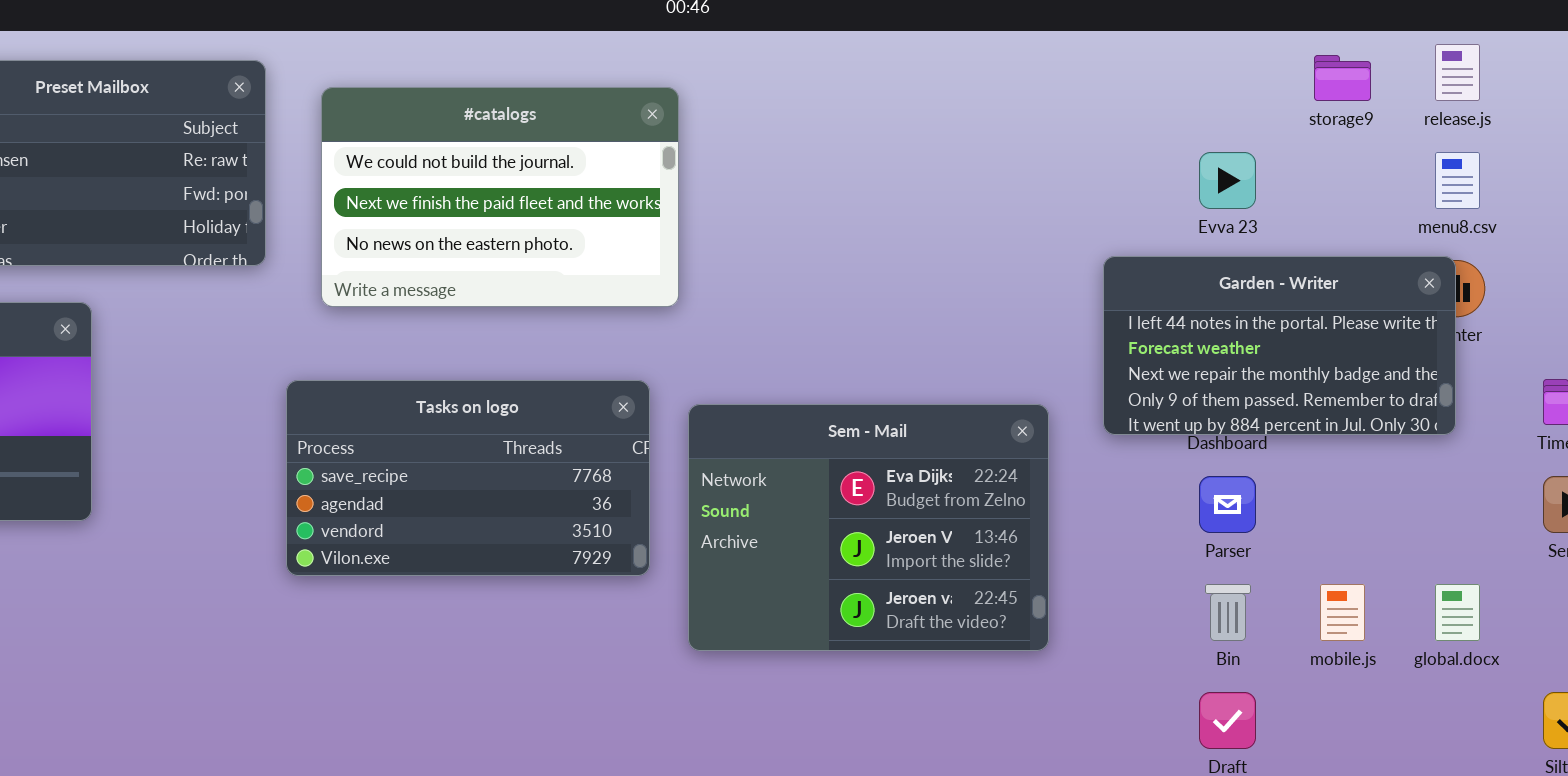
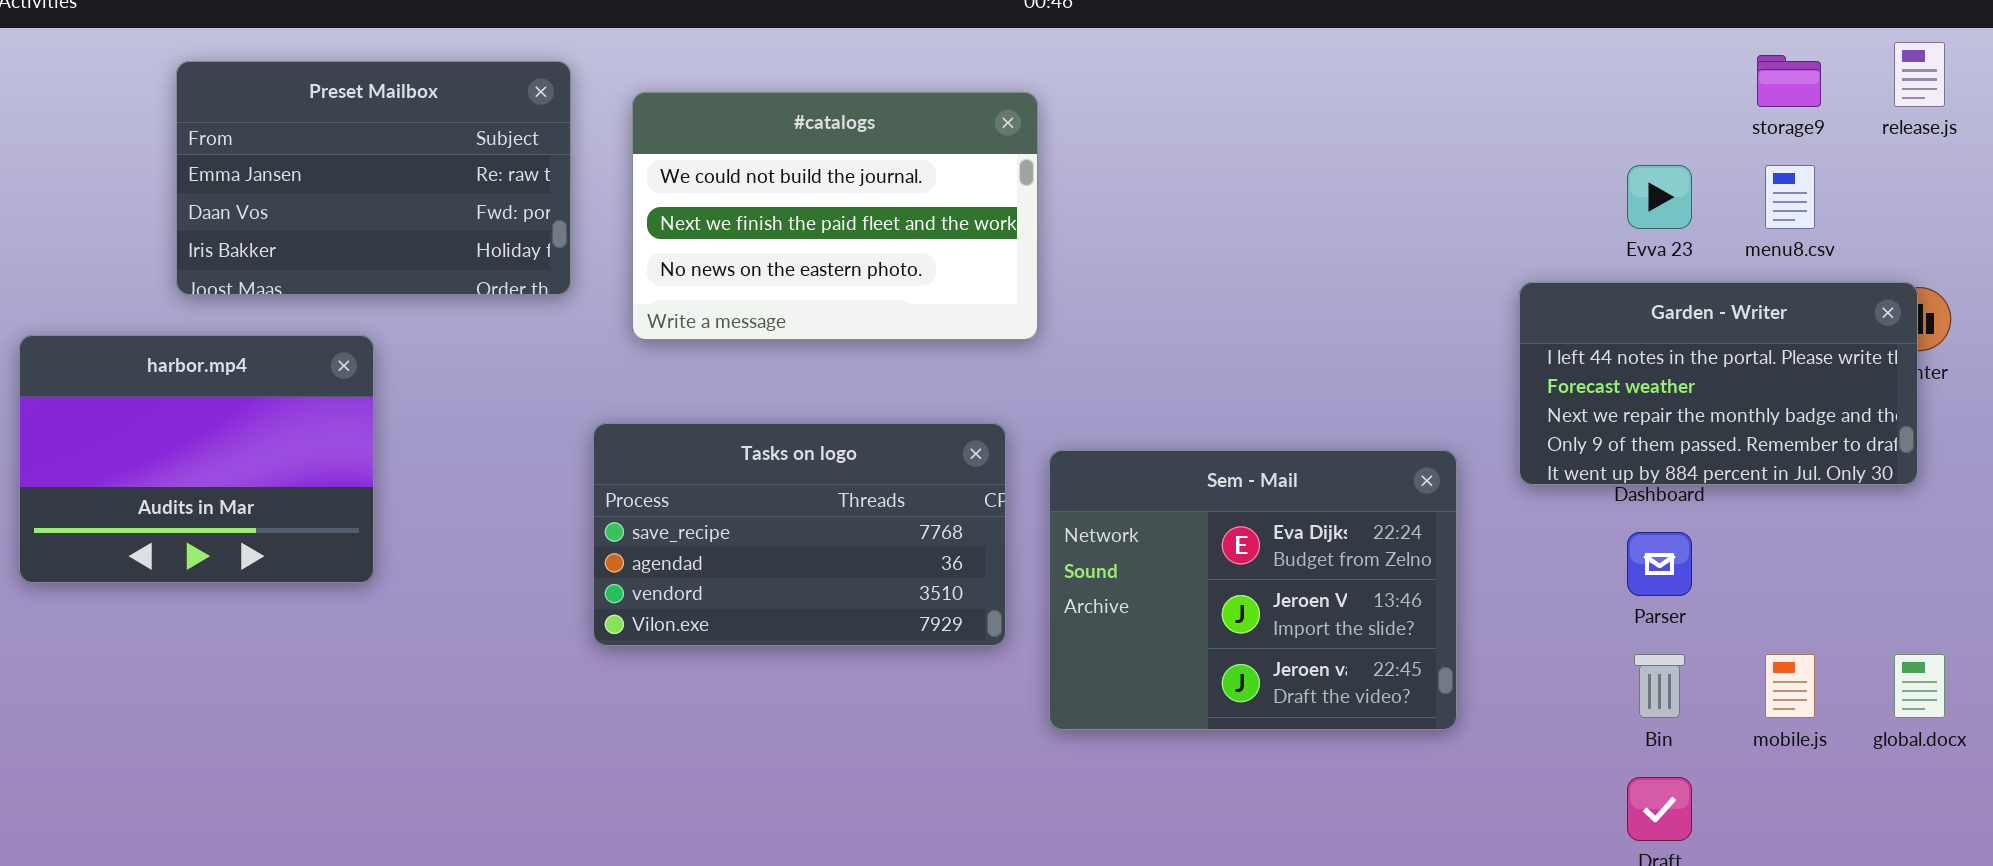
menu8.csv: [1435,152,1480,209] -> [1765,165,1815,229], moved

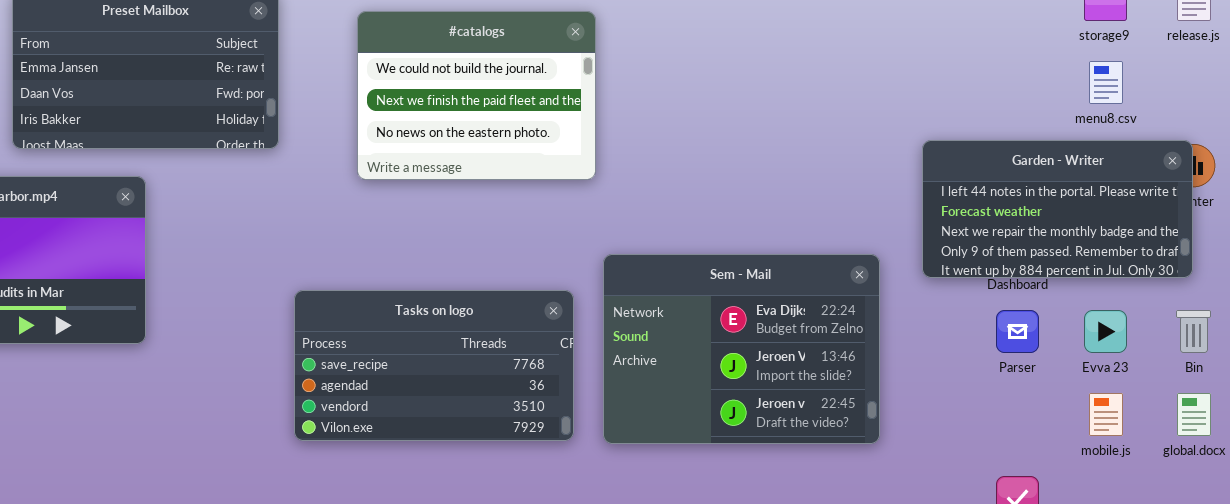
#catalogs: [632,92,1038,340] -> [357,11,596,180], resized
Evva 23: [1627,165,1692,229] -> [1084,310,1127,353], moved
Tasks on logo: [593,423,1006,646] -> [294,290,574,441], moved
Bin: [1634,654,1685,718] -> [1176,310,1211,353], moved

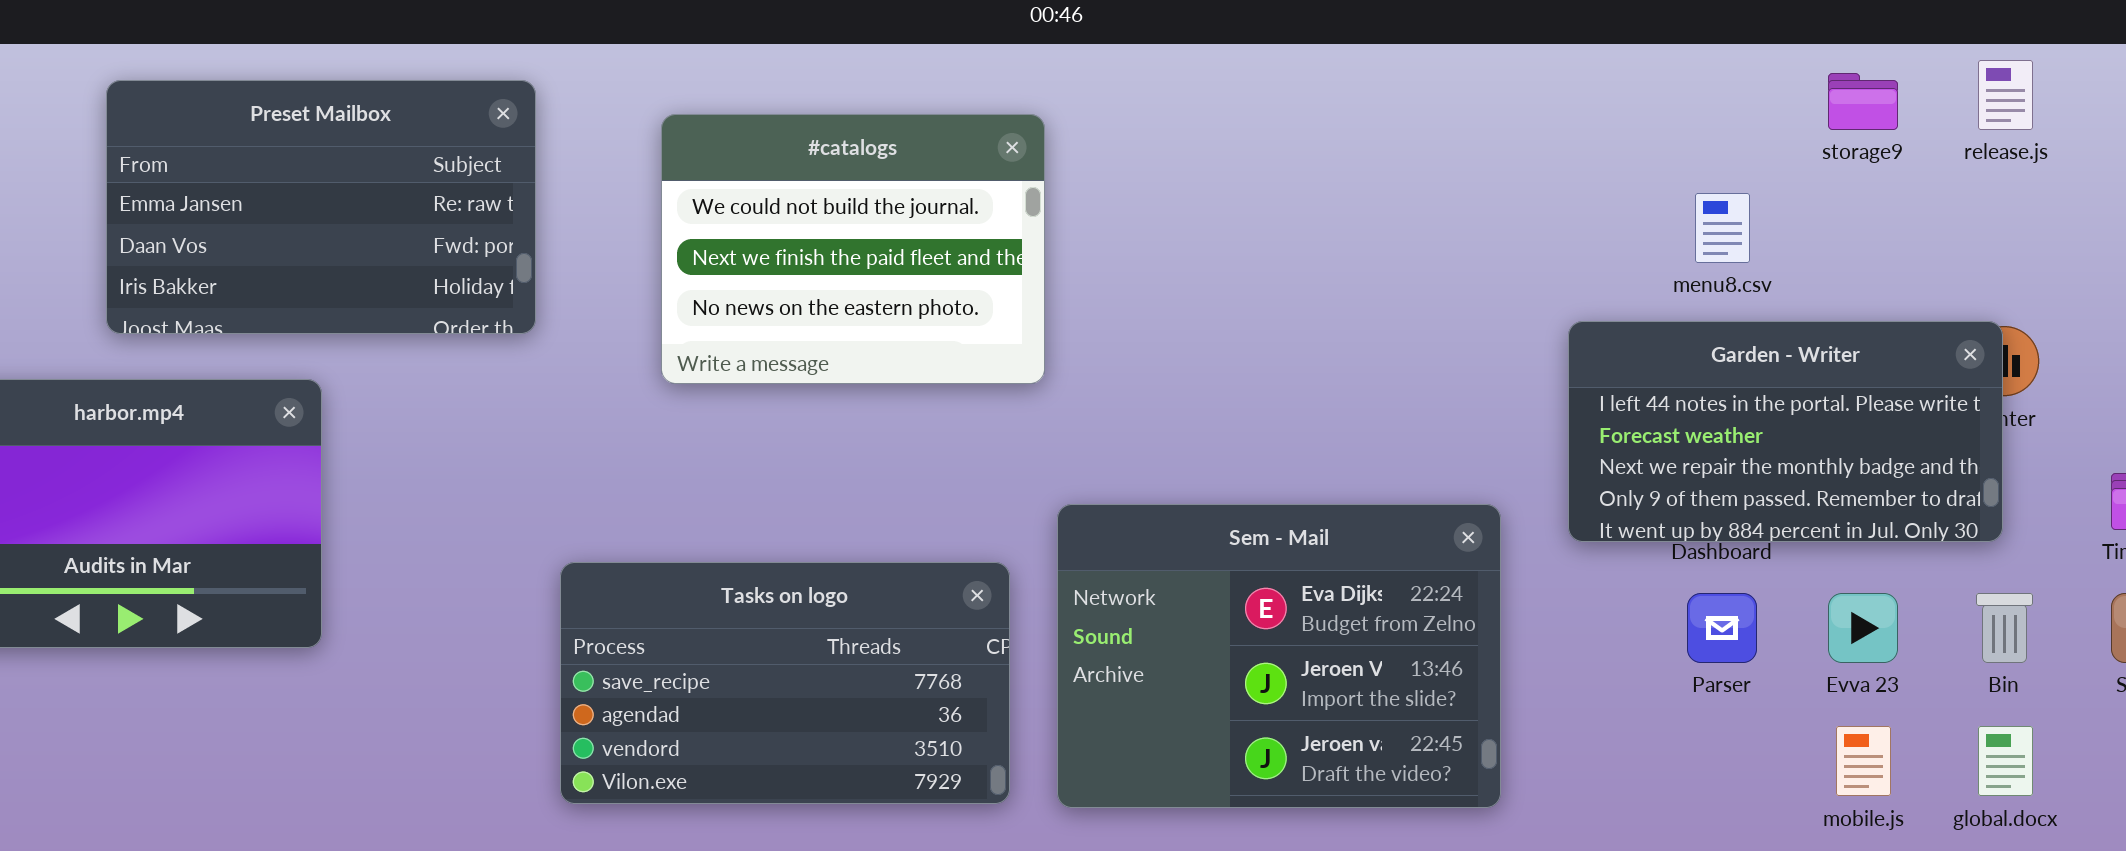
menu8.csv: [1089,61,1123,104] -> [1695,193,1750,263], moved

